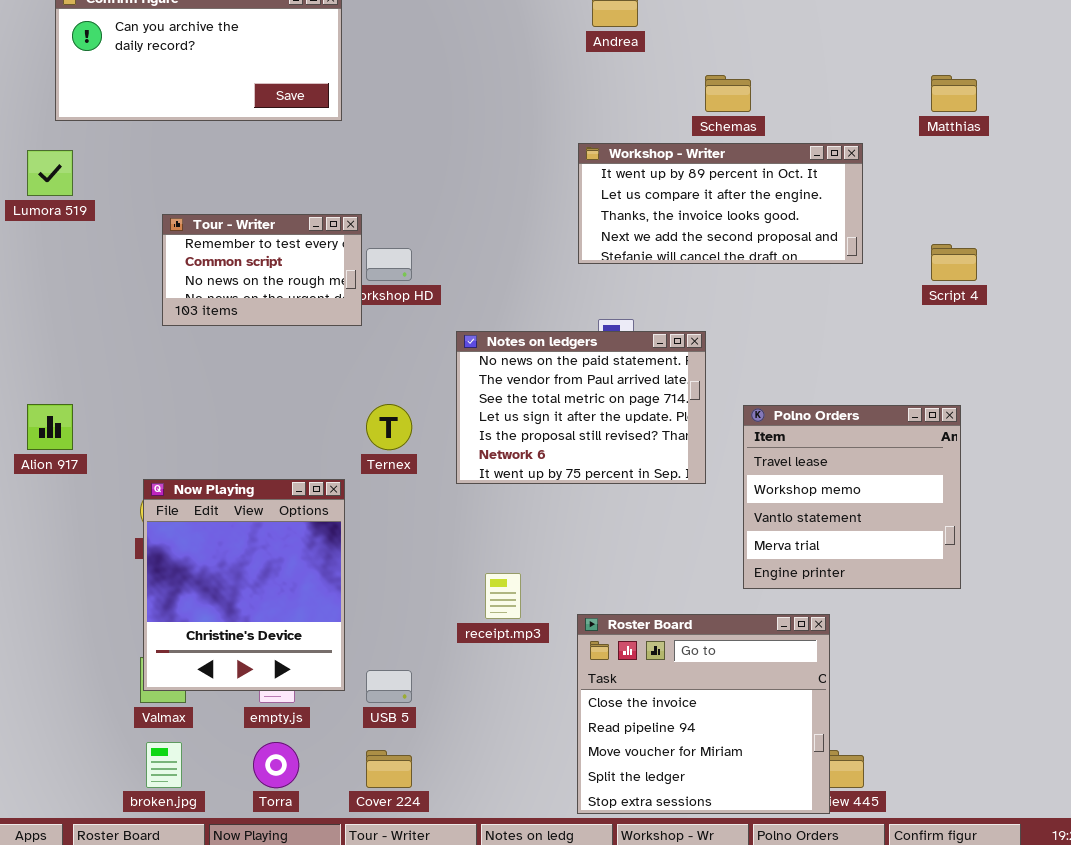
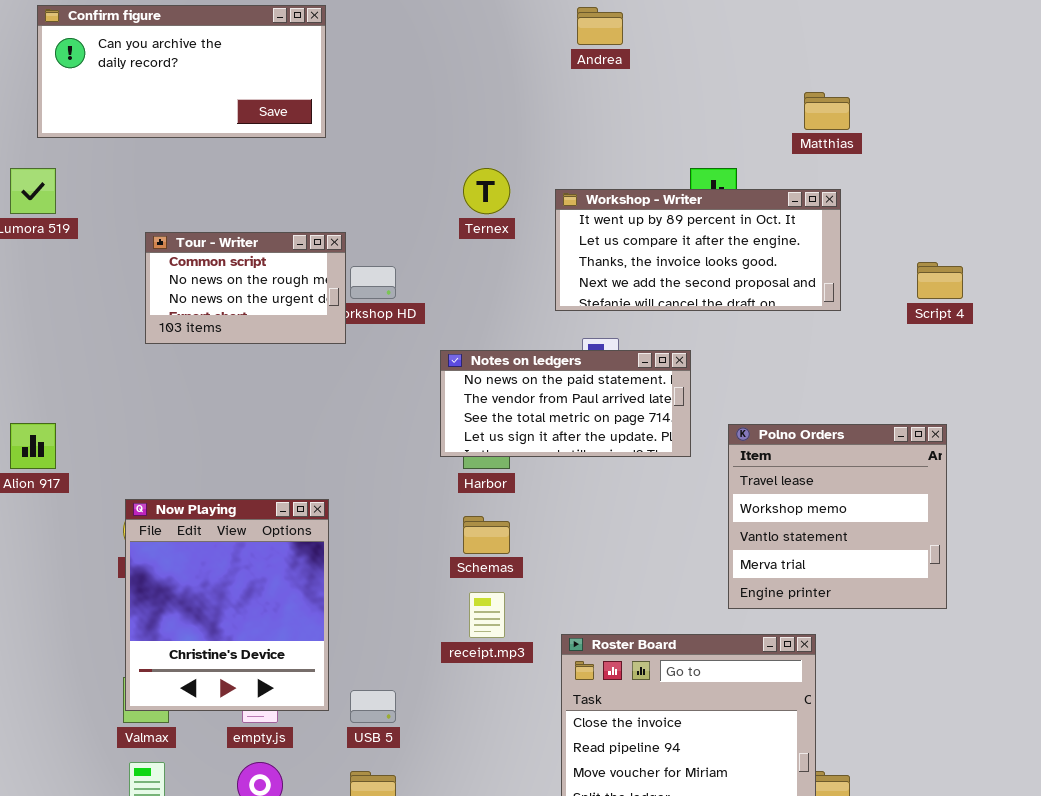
Schemas: [705,75,751,112] -> [463,516,510,554], moved
Matthias: [931,75,977,112] -> [804,92,850,130], moved
Workshop - Writer: [578,143,863,264] -> [555,189,841,311], moved
Tour - Writer: [162,214,362,326] -> [145,232,346,344], scrolled down 1 row
Notes on ledgers: [456,331,706,484] -> [440,350,691,457], resized
Ternex: [366,404,412,450] -> [463,168,510,214], moved

